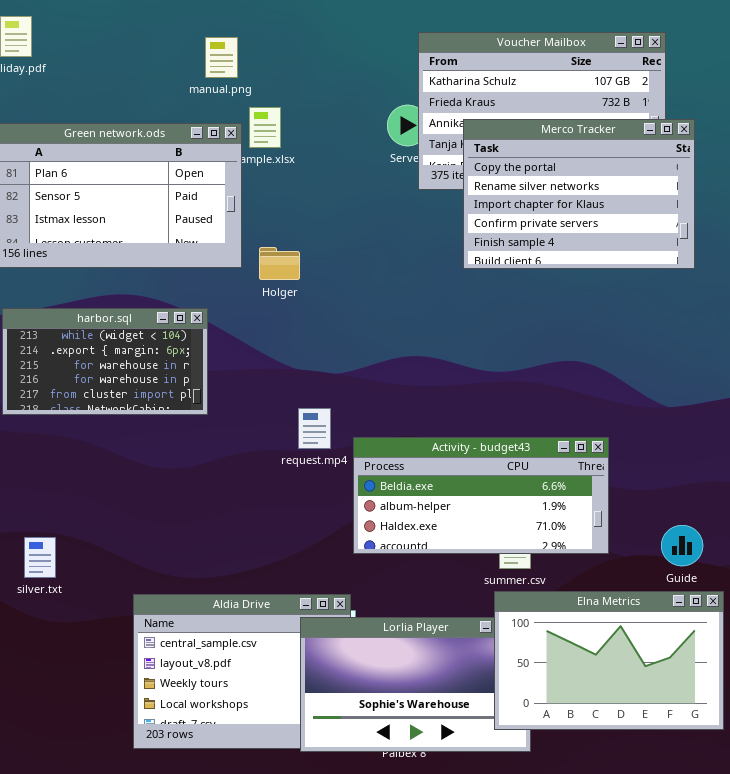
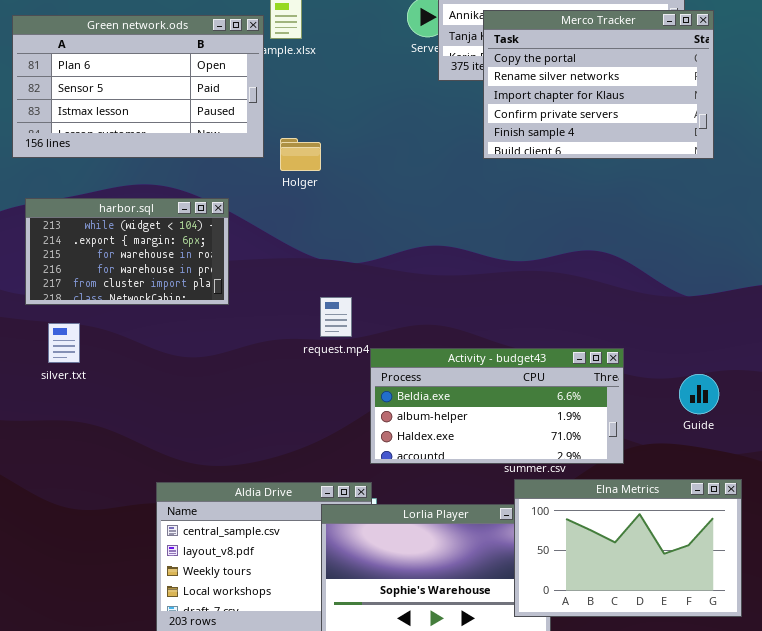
Activity - budget43: [353,437,609,554] -> [370,348,624,464], moved
Guide: [661,525,703,566] -> [679,374,719,414], moved
silver.txt: [24,537,56,578] -> [48,323,80,363], moved

